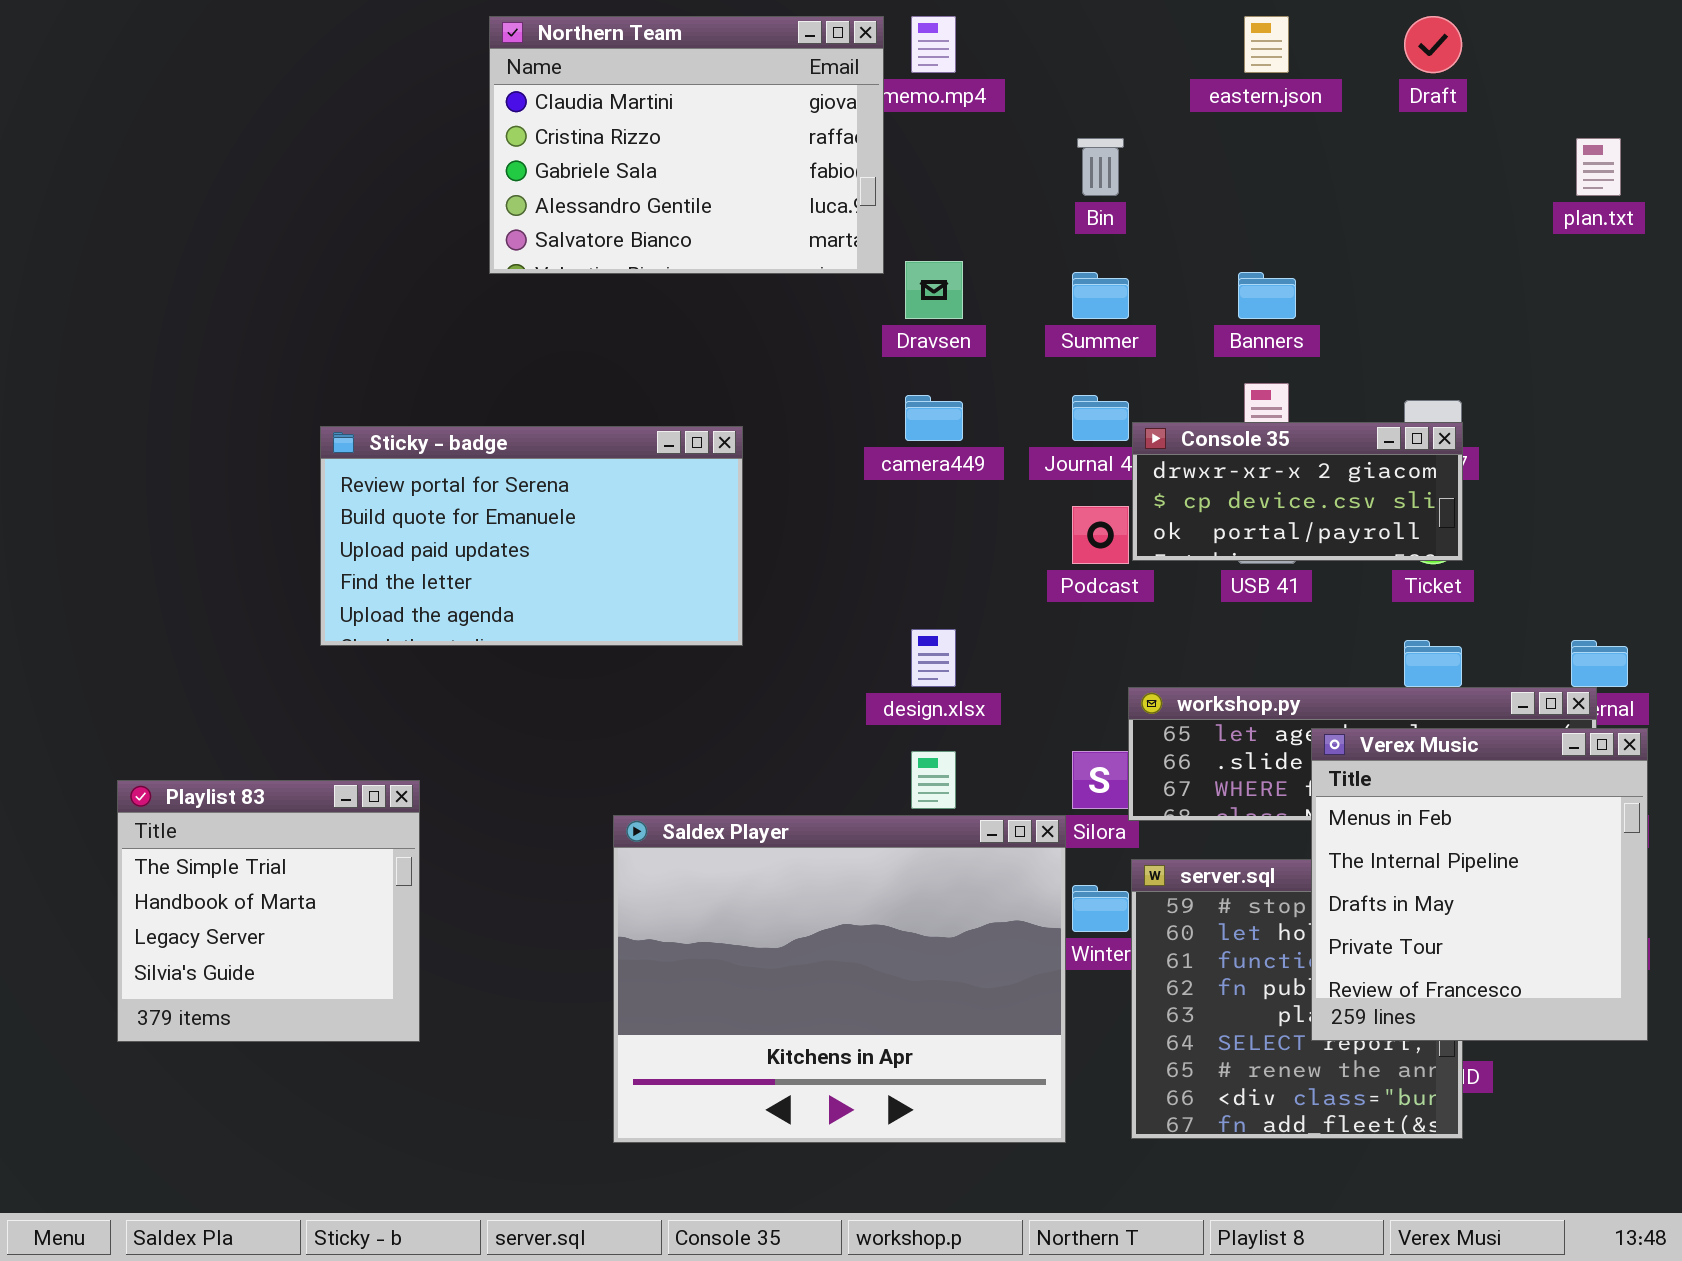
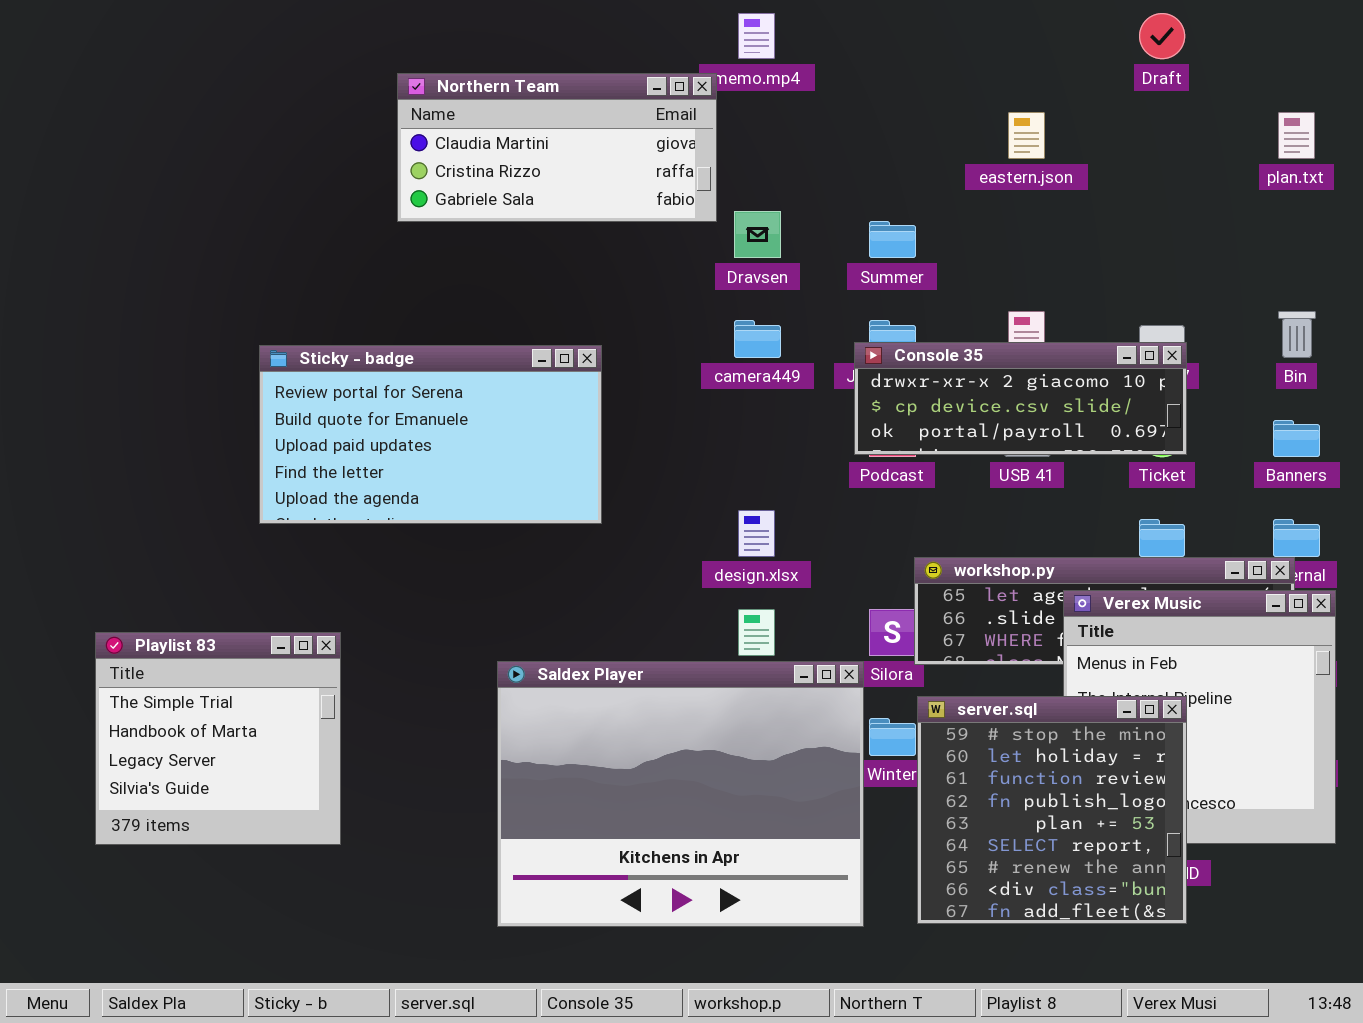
Northern Team: [489,16,884,274] -> [397,73,717,222], resized
eastern.json: [1244,16,1289,73] -> [1008,112,1045,159], moved
Bin: [1077,138,1124,196] -> [1278,311,1316,358], moved
Banners: [1238,272,1296,319] -> [1273,420,1320,457], moved
Console 35: [1132,422,1463,561] -> [854,342,1187,455], resized
server.sql: [1131,859,1463,1139] -> [917,696,1187,924], raised

